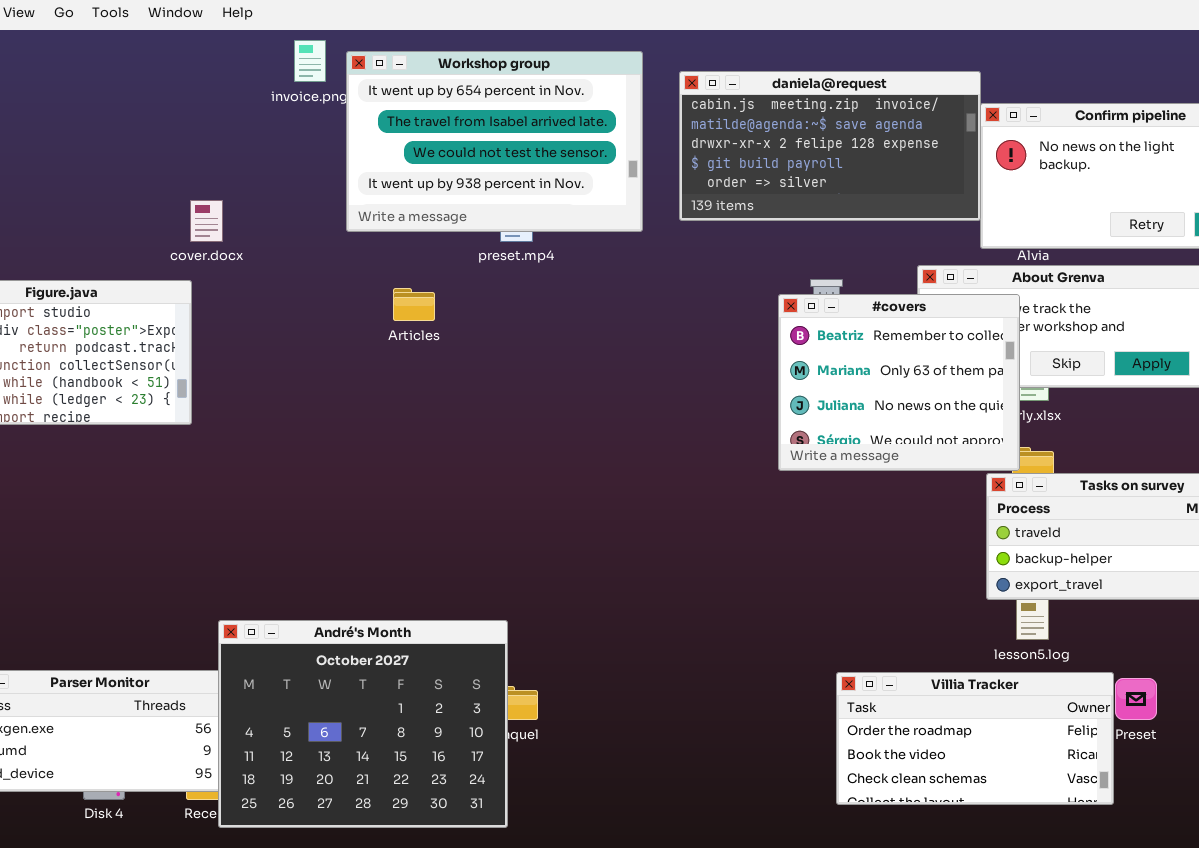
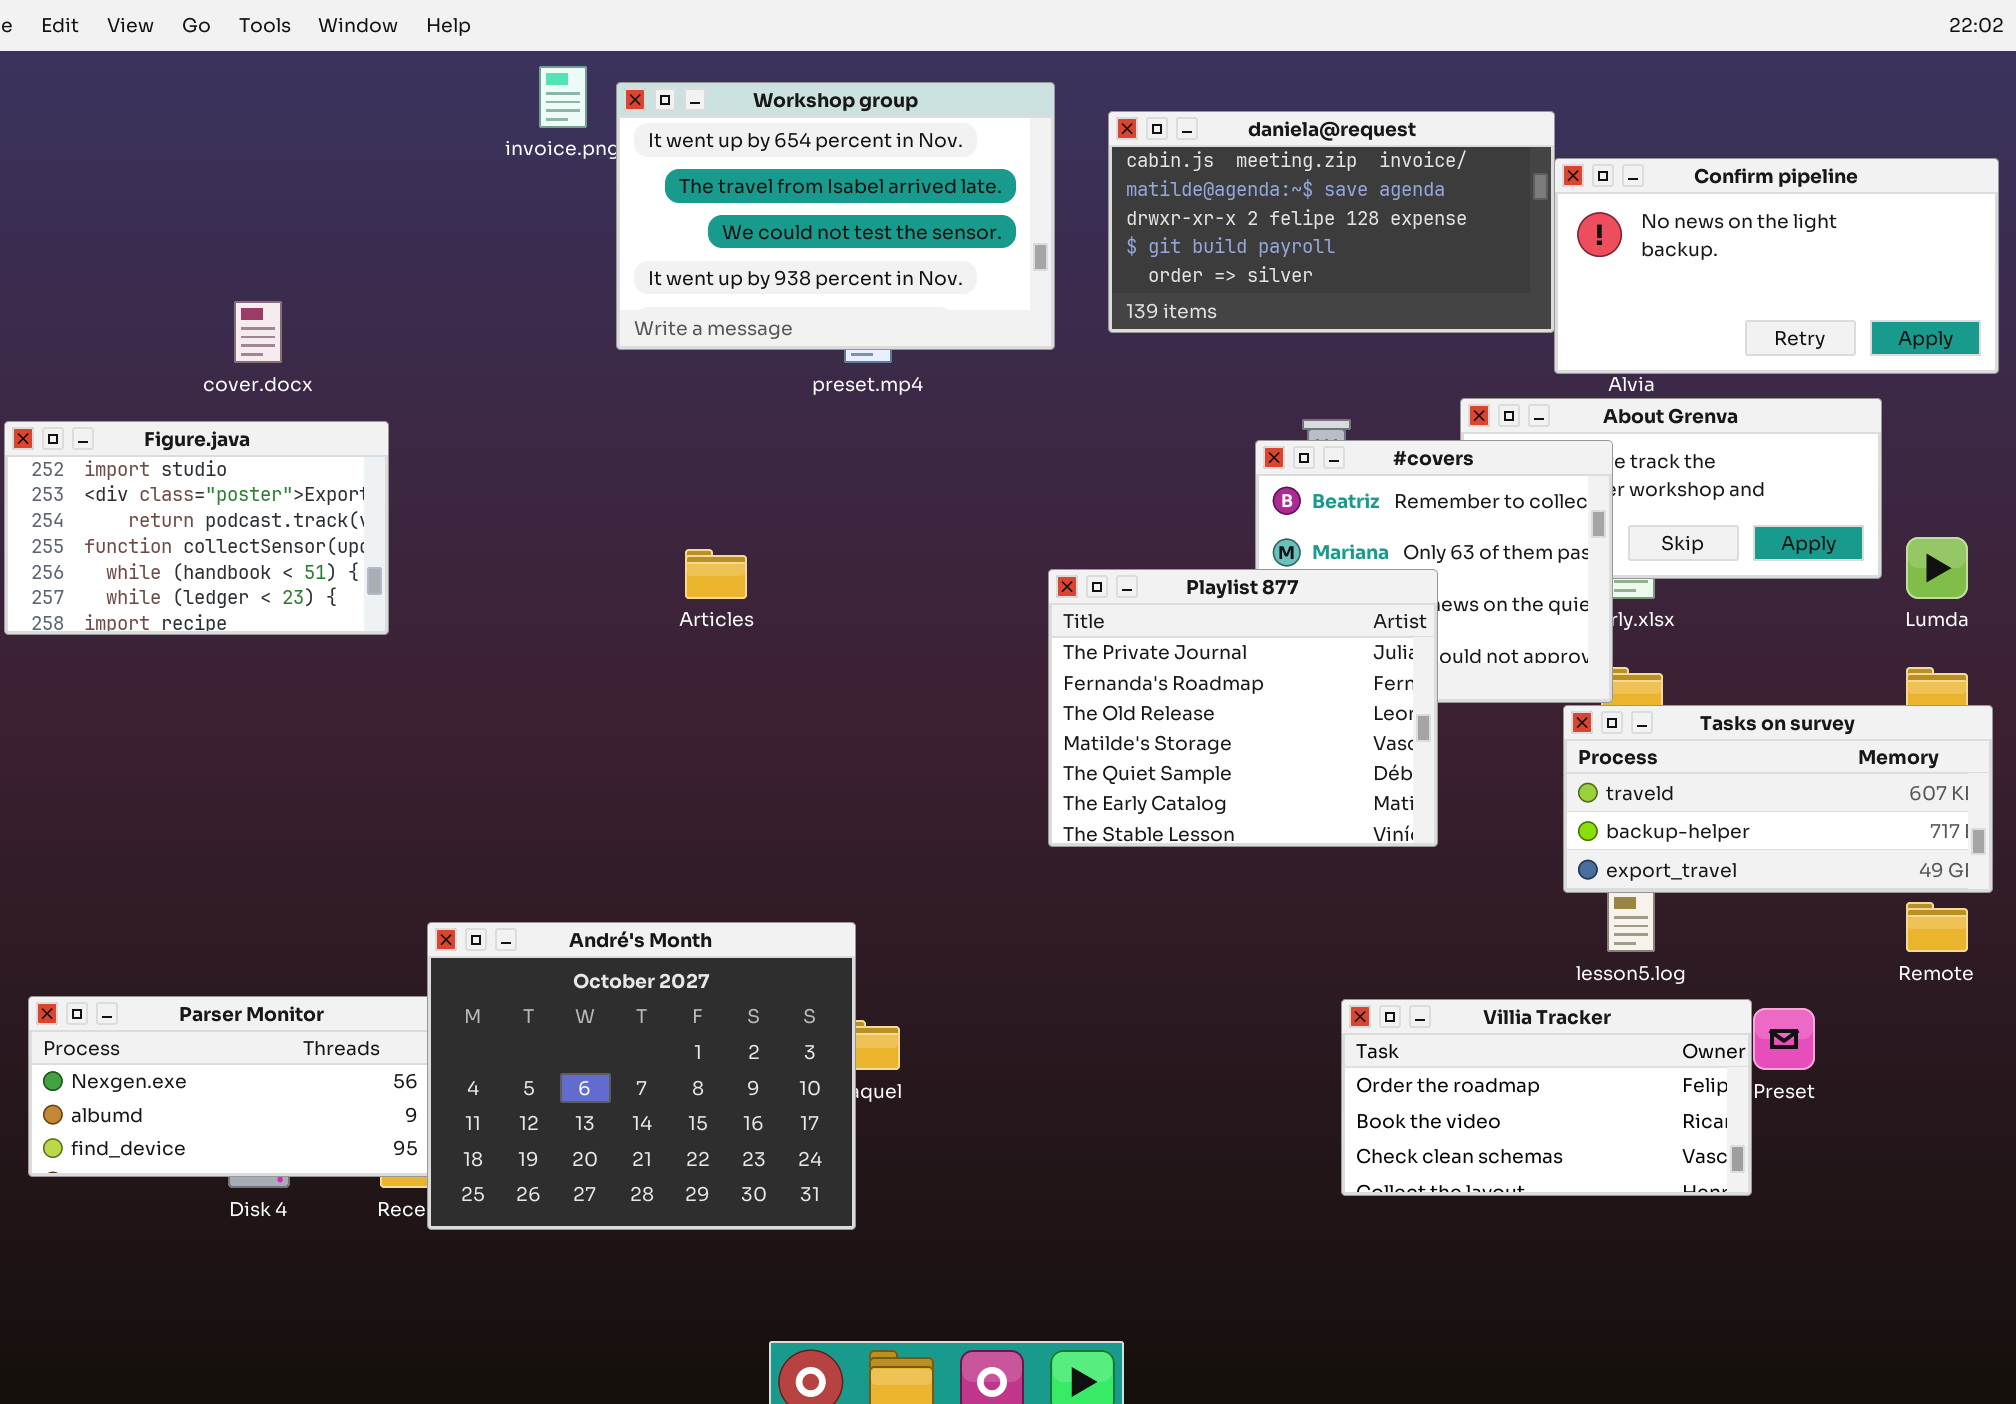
cover.docx: [190,200,223,242] -> [234,301,282,363], moved
Articles: [393,288,435,321] -> [685,549,747,599], moved
Playlist 877: none -> [1048,569,1438,847], opened

